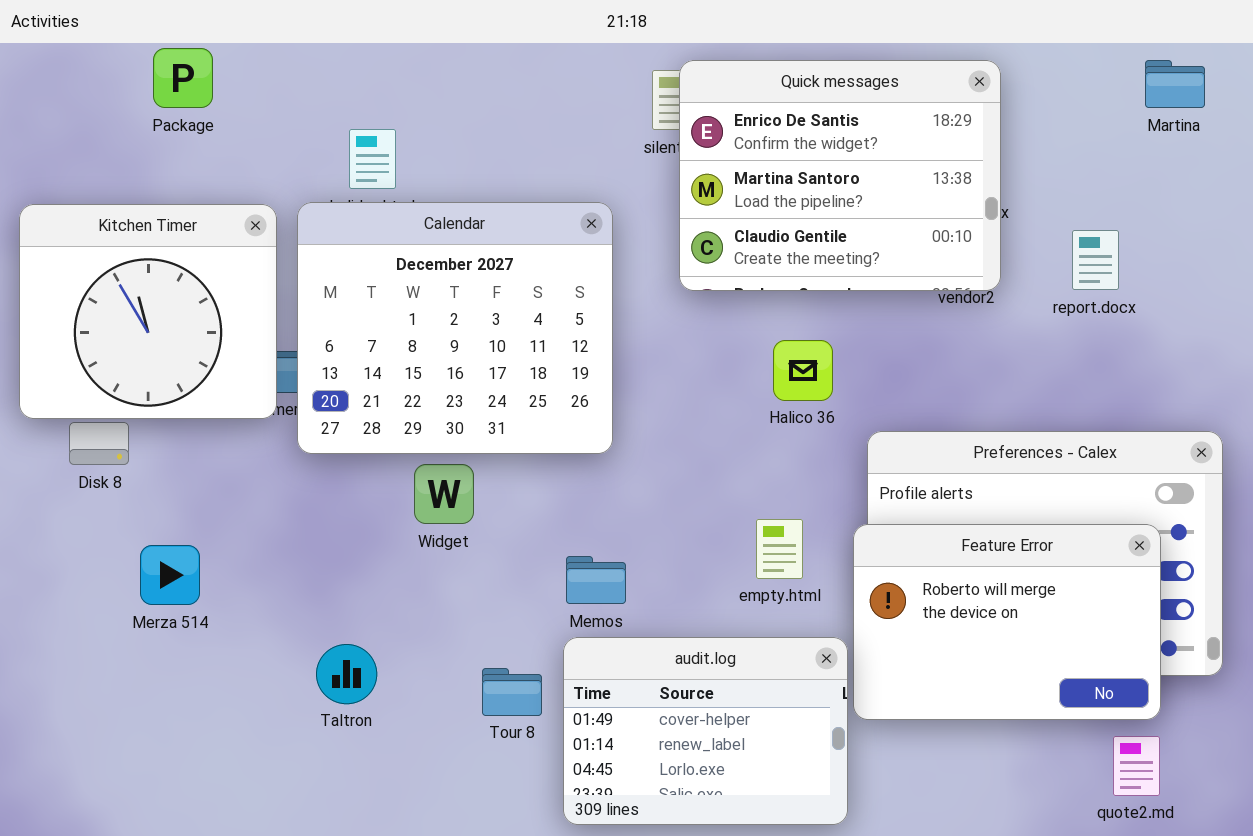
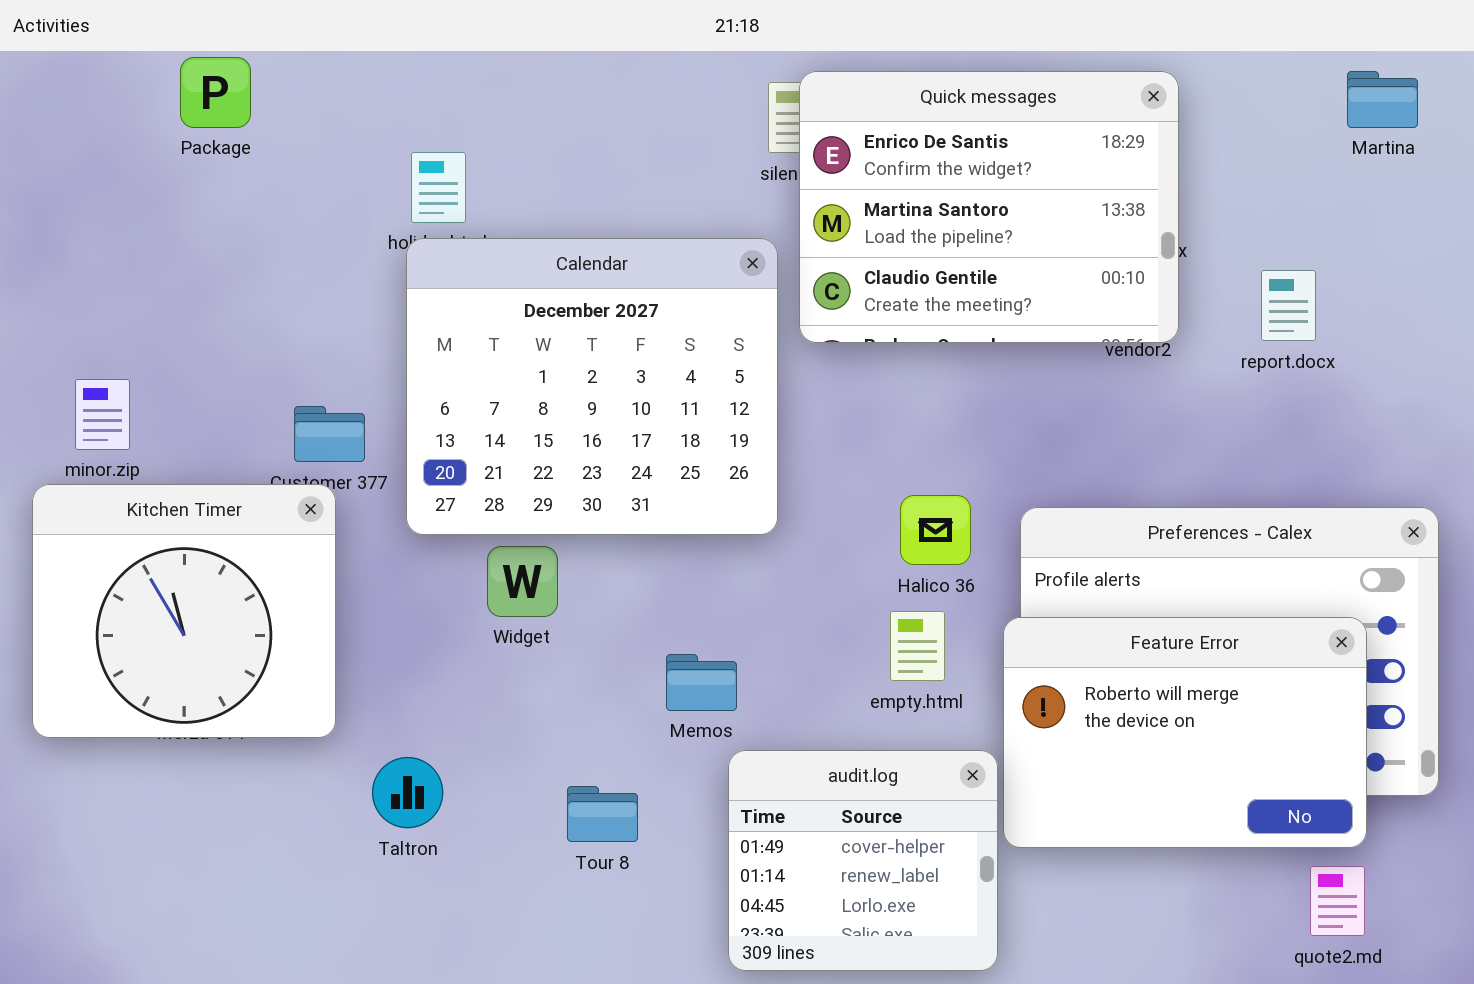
Calendar: [297,202,613,454] -> [406,238,778,535], moved
Kitchen Timer: [19,204,277,419] -> [32,484,336,738], moved
Halico 36: [773,340,833,401] -> [900,495,971,565], moved
audit.log: [563,637,848,825] -> [728,750,998,971], resized

